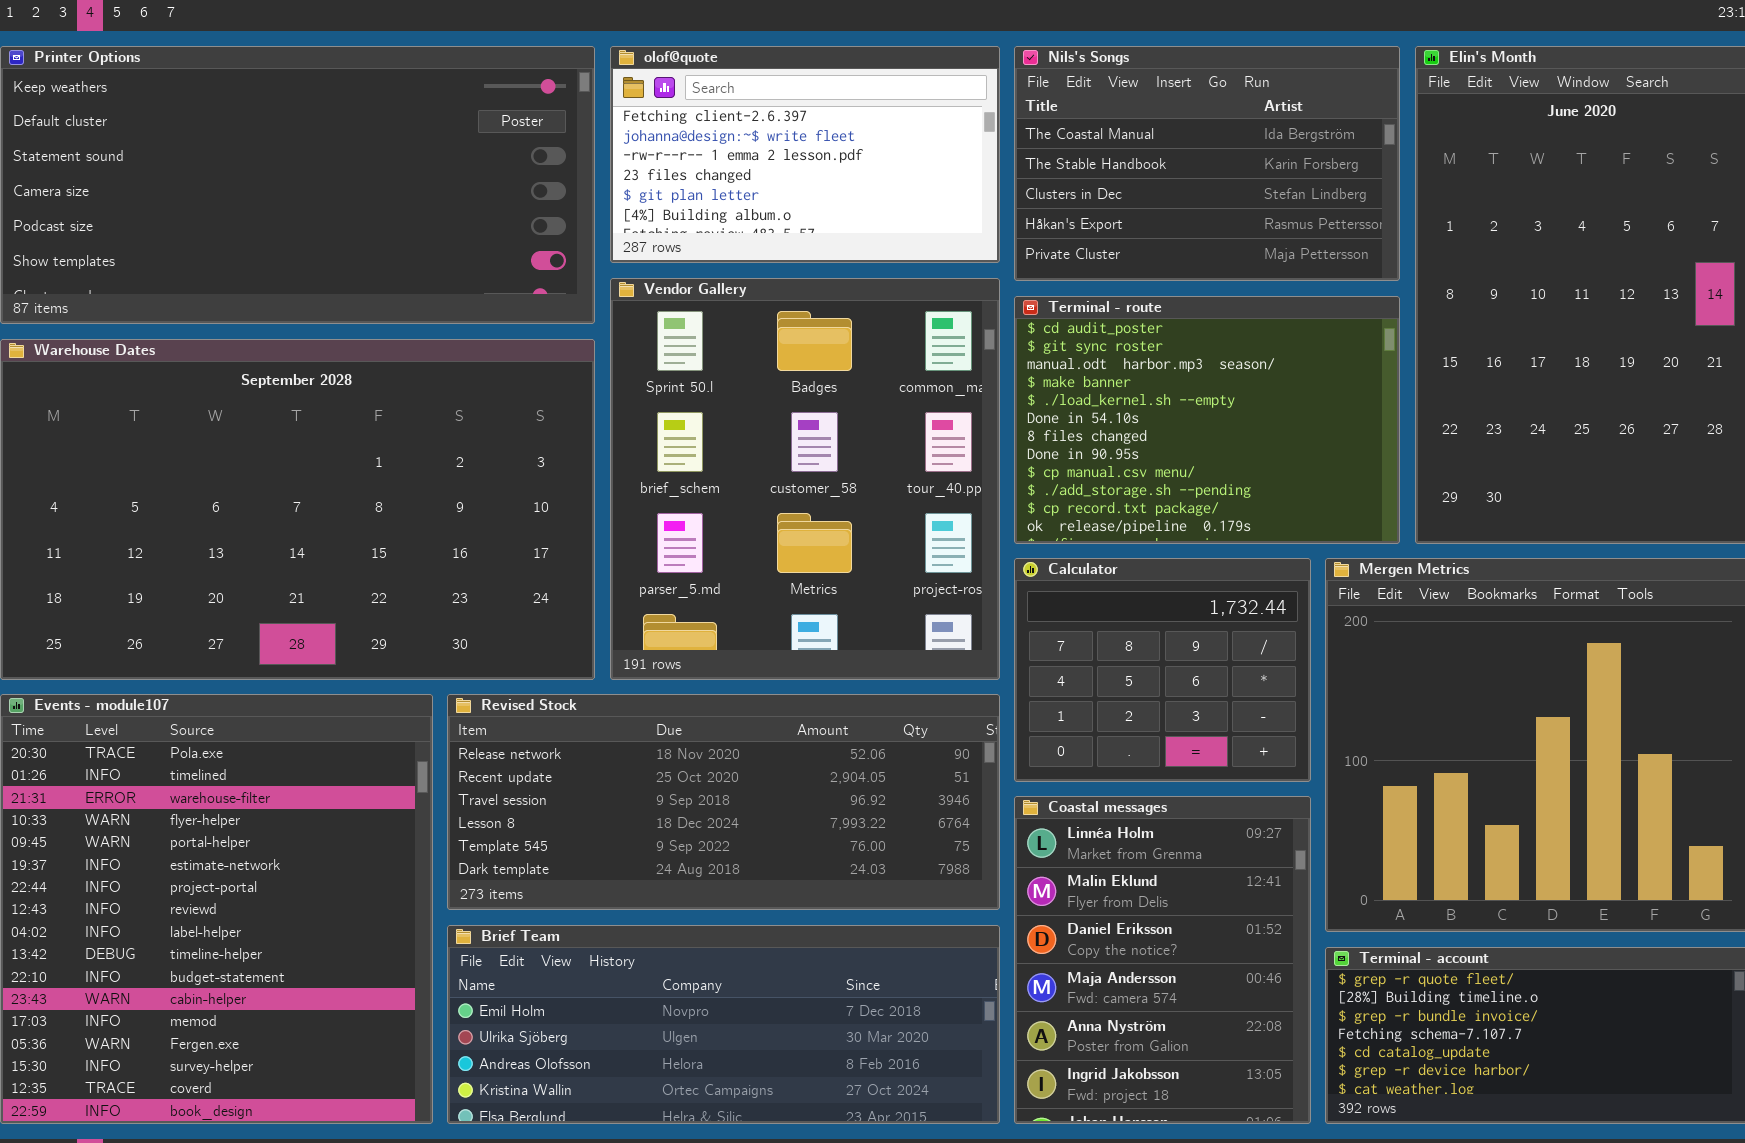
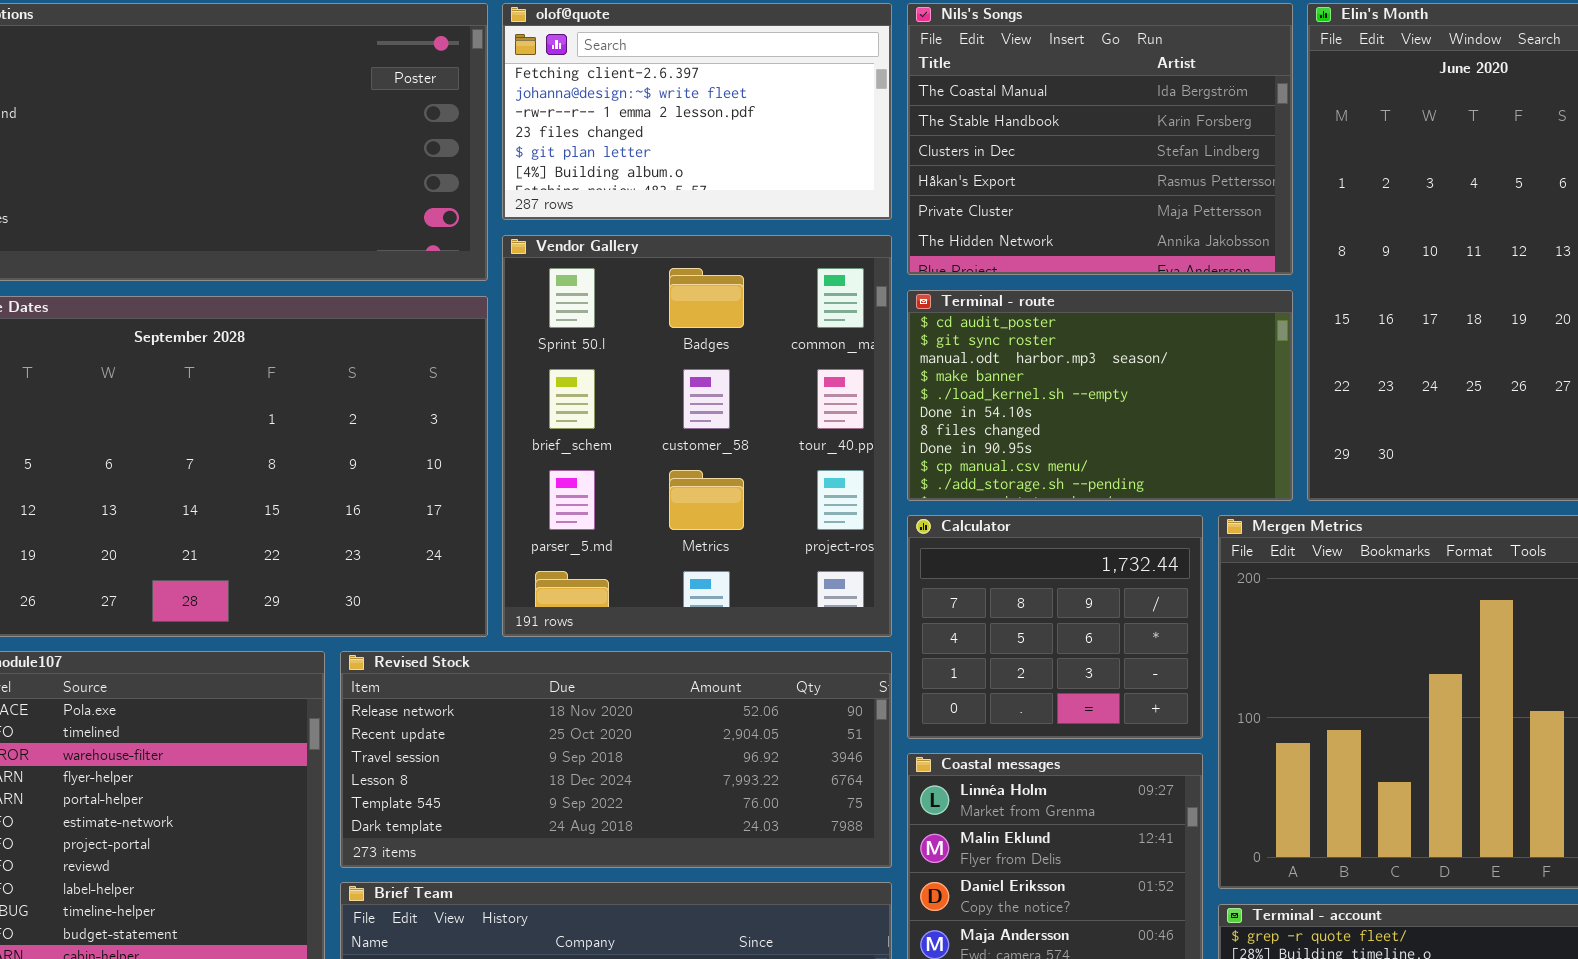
Nils's Songs: [1014,46,1400,281] -> [907,3,1293,275], resized
Terminal - route: [1014,296,1400,544] -> [907,290,1293,501], resized

